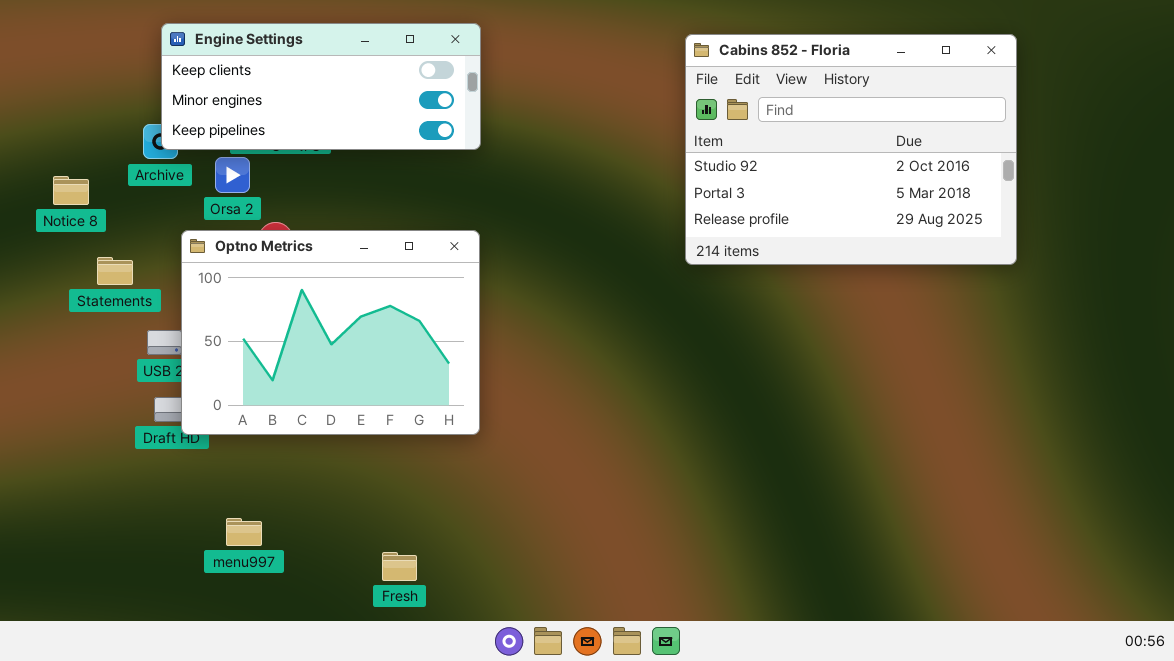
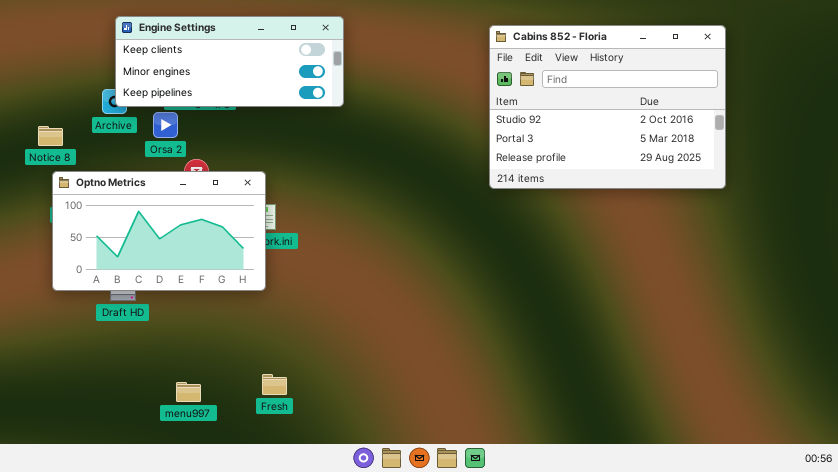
Optno Metrics: [181,230,480,435] -> [52,171,266,291], moved, resized
menu997: [226,518,262,546] -> [176,382,201,402], moved
Fresh: [382,552,417,581] -> [262,374,287,395], moved

